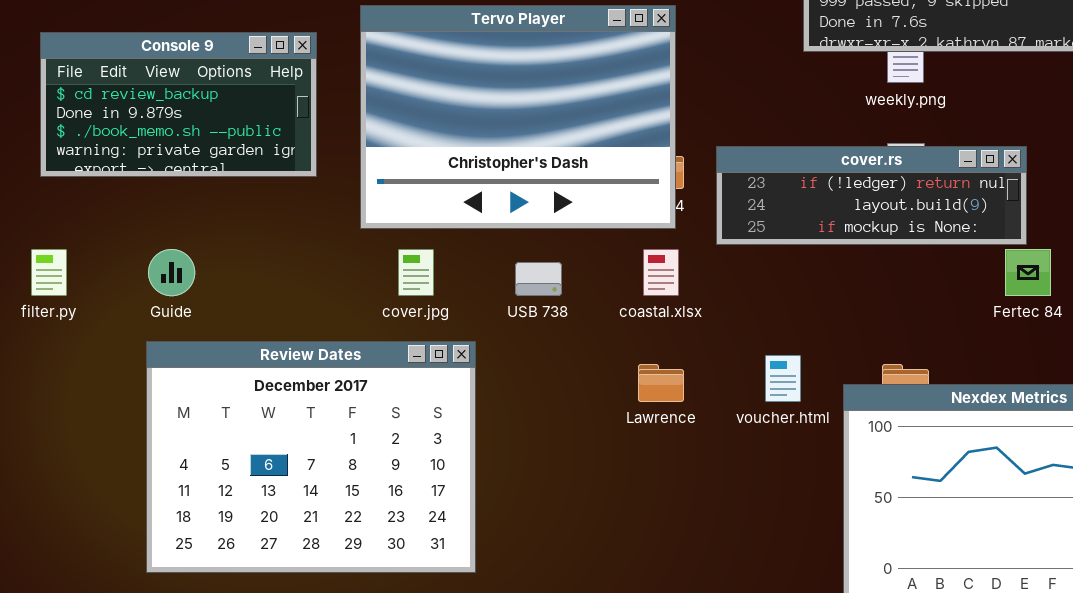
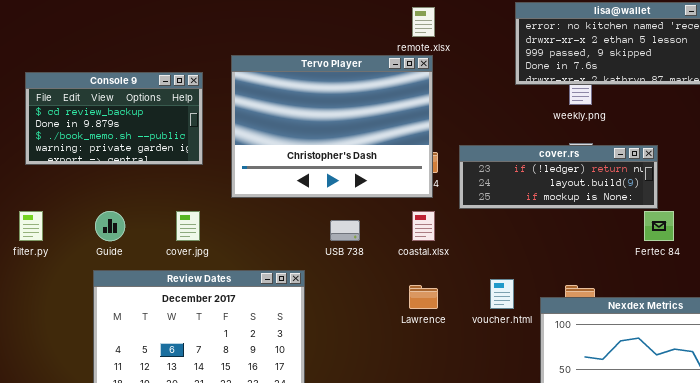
cover.jpg: [398,249,434,296] -> [176,211,200,241], moved

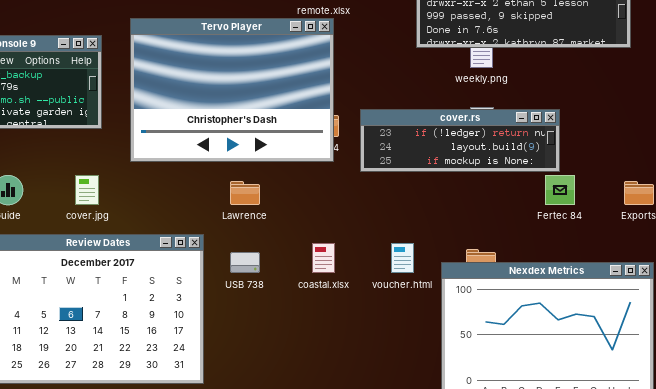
coastal.xlsx: [412,211,435,241] -> [312,243,335,273], moved
USB 738: [330,220,360,241] -> [230,252,260,273], moved
Lawrence: [409,285,438,309] -> [230,181,260,205], moved

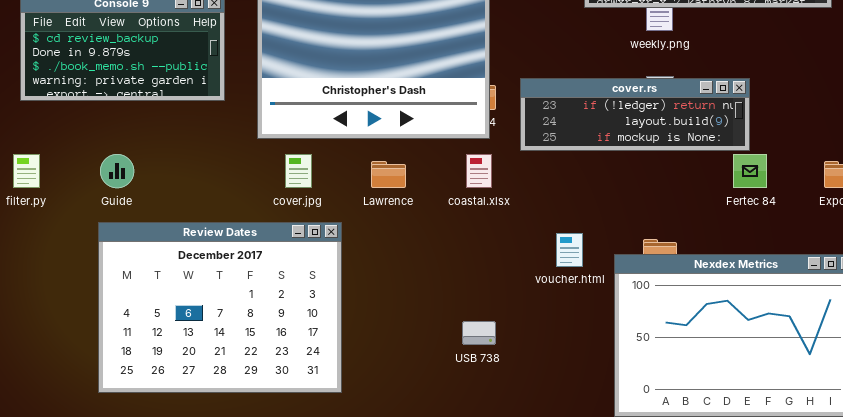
cover.jpg: [75,175,99,205] -> [285,154,312,188], moved
coastal.xlsx: [312,243,335,273] -> [466,154,492,188], moved
USB 738: [230,252,260,273] -> [462,321,496,345], moved

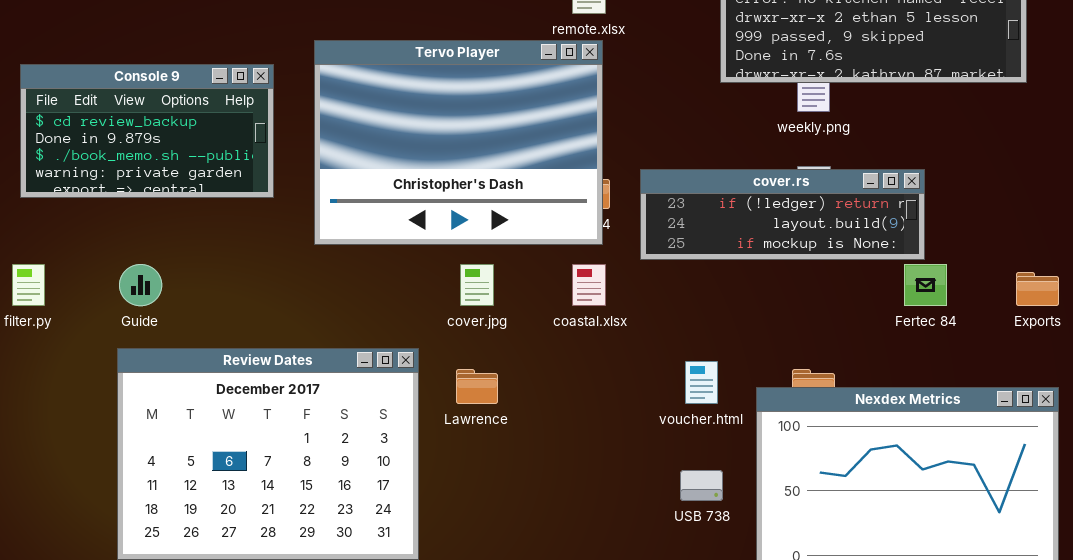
cover.jpg: [285,154,312,188] -> [460,264,494,306], moved
Lawrence: [371,161,406,188] -> [456,369,498,404], moved
USB 738: [462,321,496,345] -> [680,470,723,501], moved

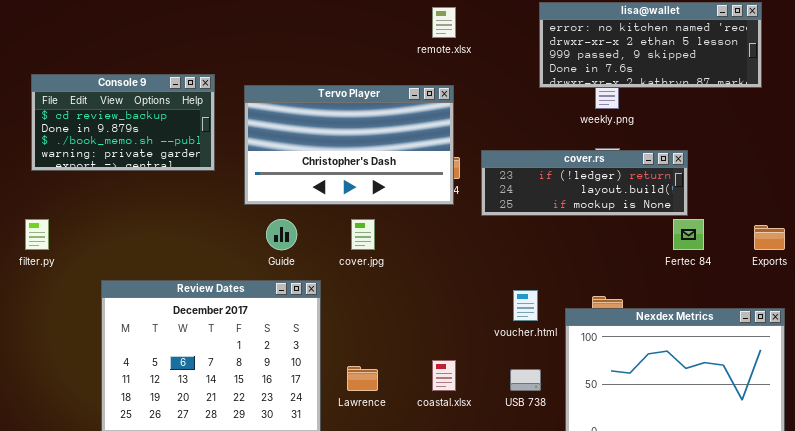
Tervo Player: [314,40,603,245] -> [244,85,454,205], resized
Guide: [119,264,162,306] -> [266,219,297,250], moved
coastal.xlsx: [572,264,606,306] -> [432,360,456,391], moved
Lawrence: [456,369,498,404] -> [347,366,378,391], moved

